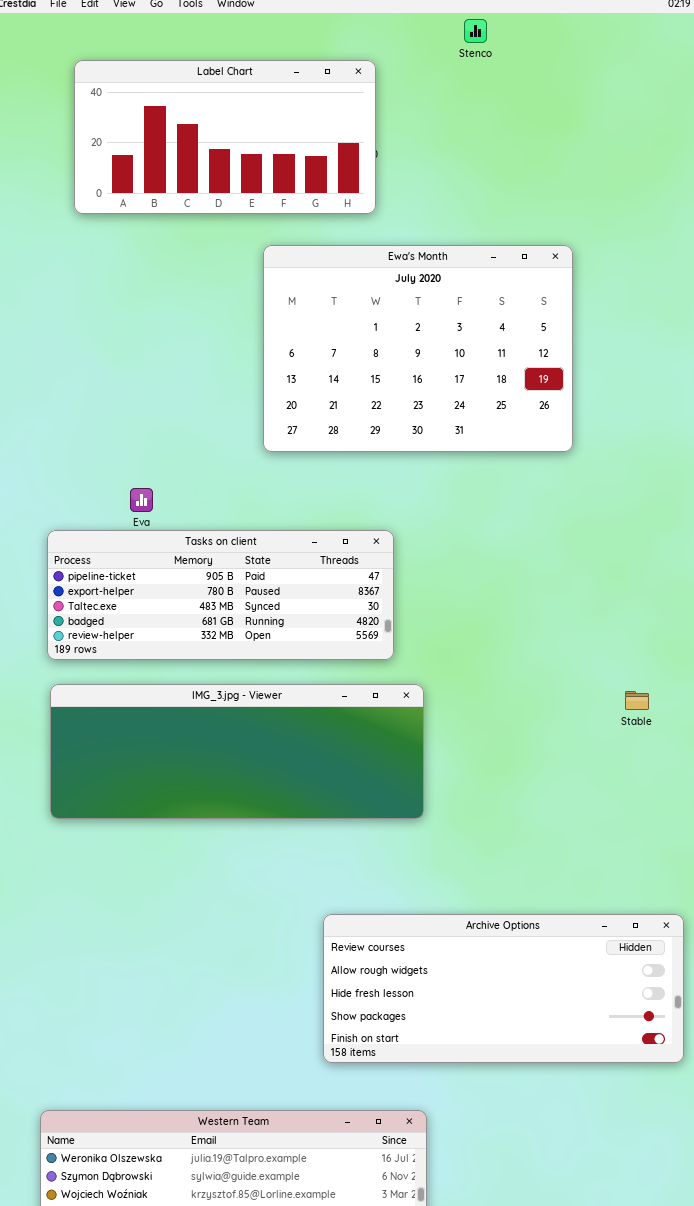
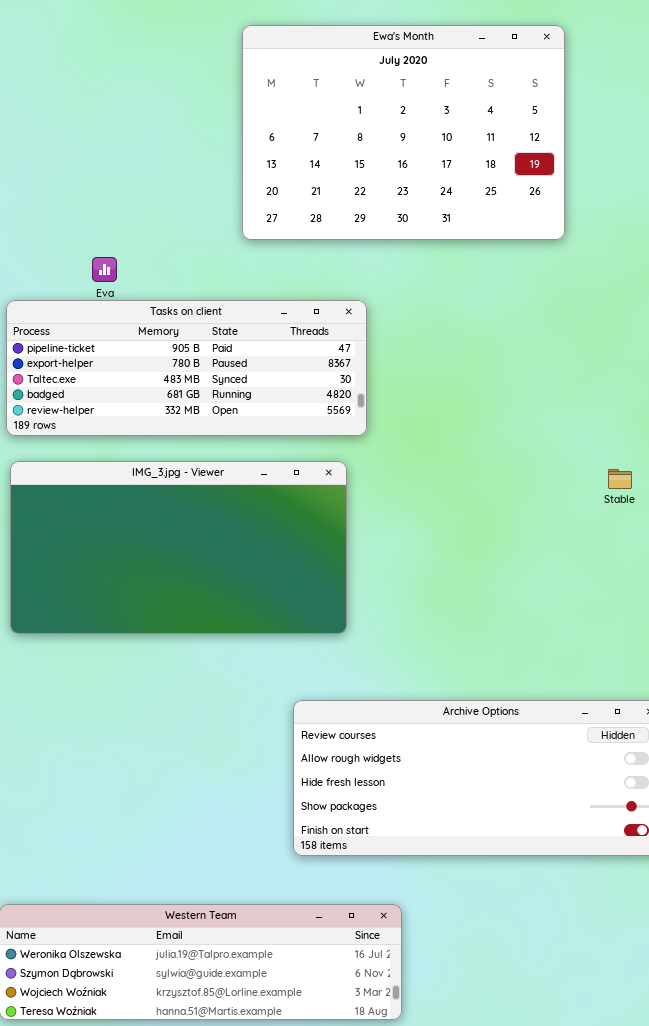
Ewa's Month: [263,245,573,452] -> [242,25,565,240], moved
IMG_3.jpg - Viewer: [50,684,424,819] -> [10,461,347,634], resized

